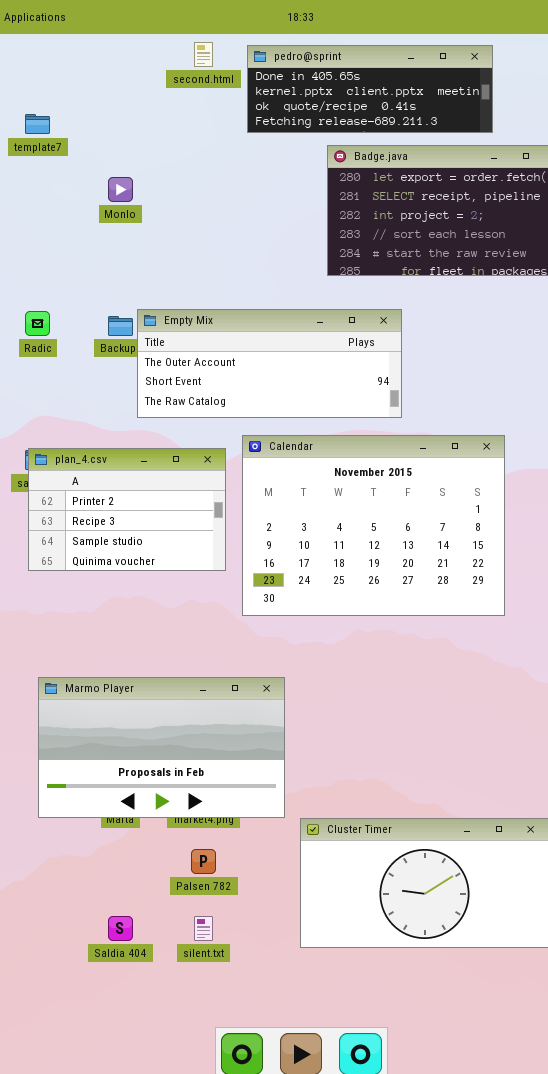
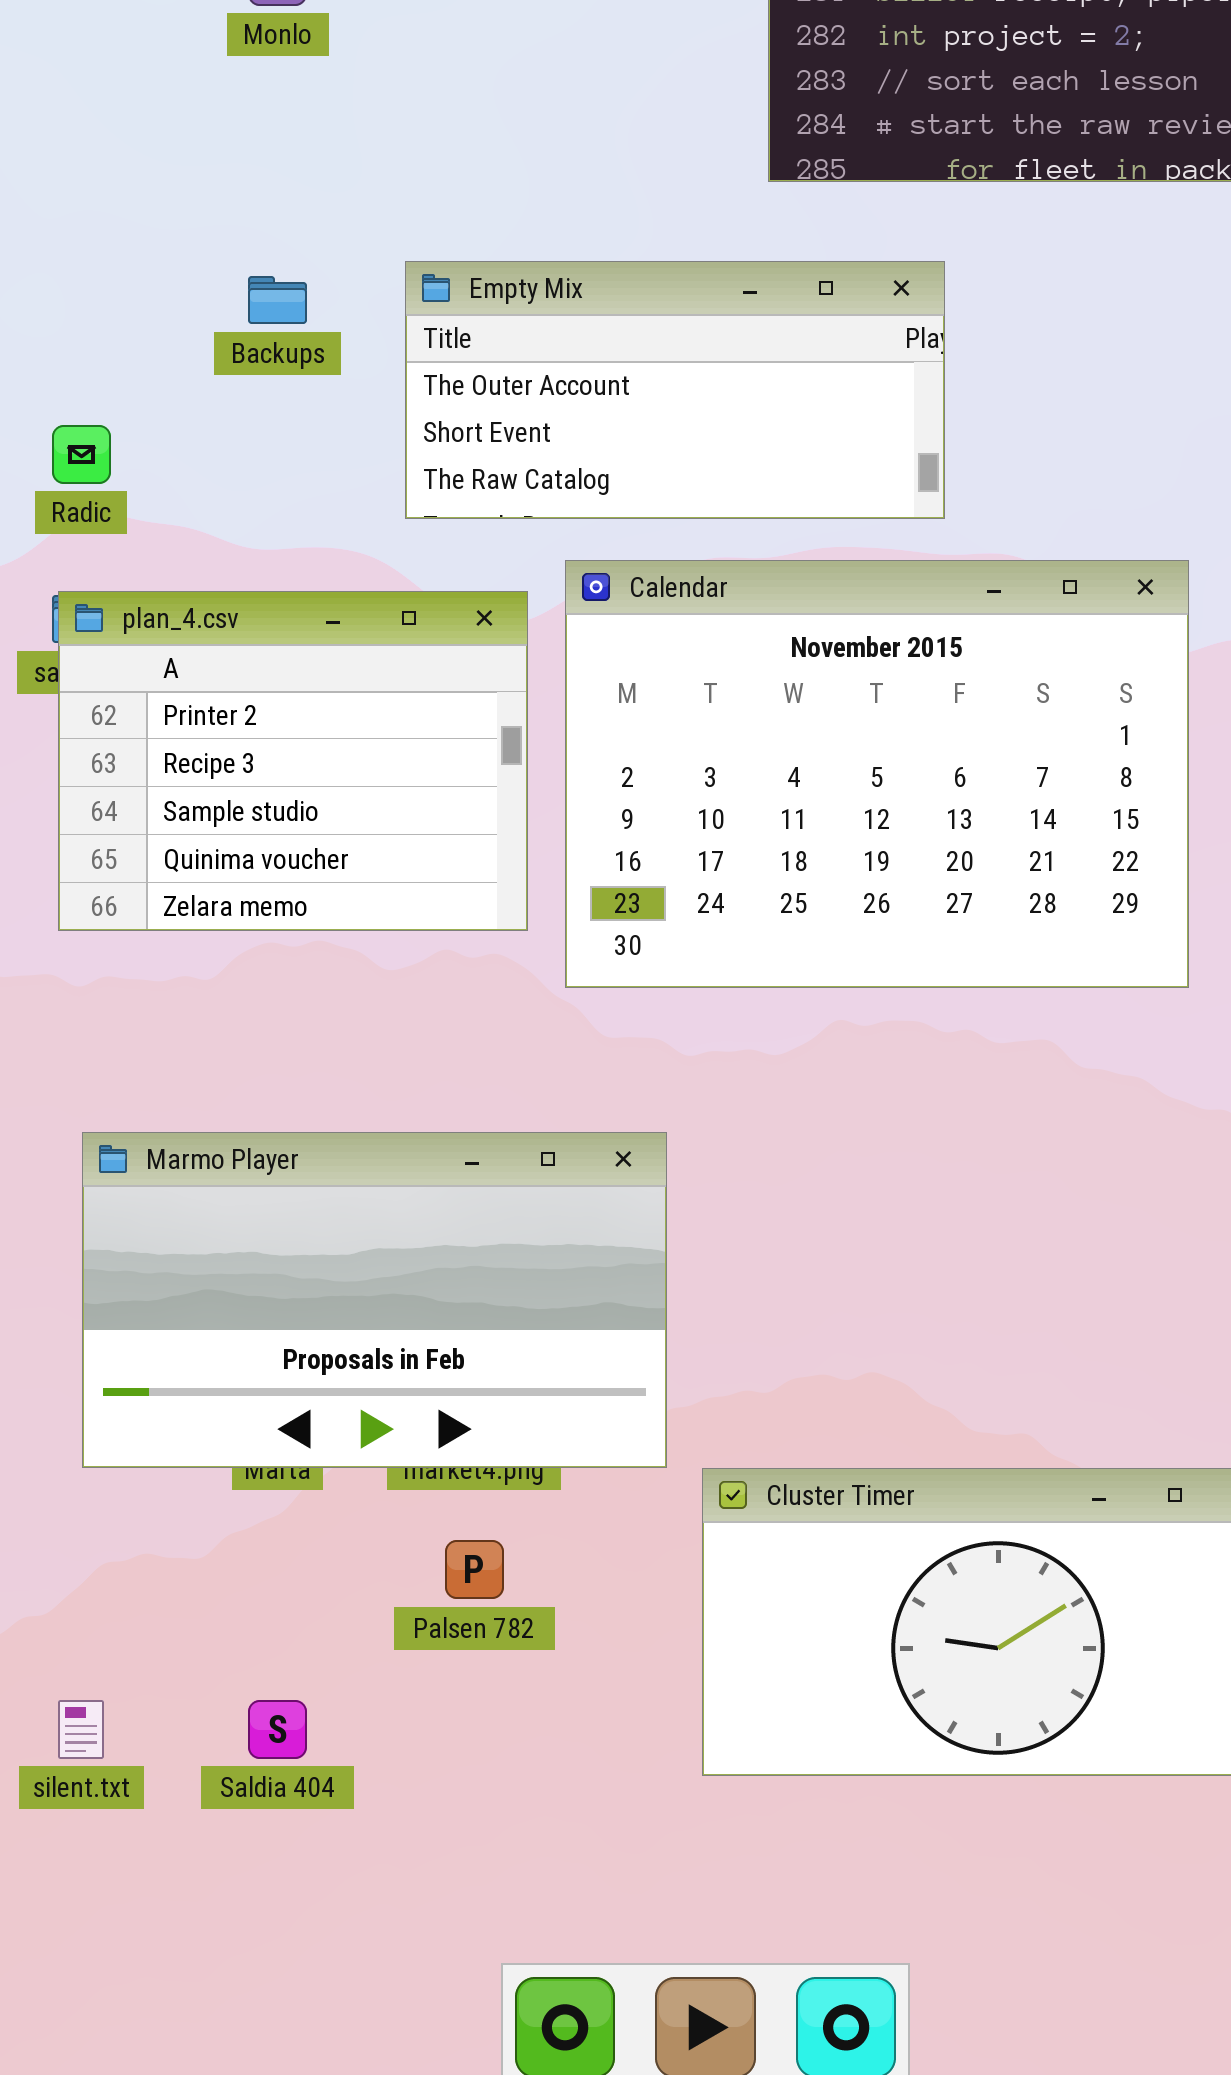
Empty Mix: [137,309,402,418] -> [405,261,945,519], resized
Radic: [25,311,50,336] -> [52,425,111,484], moved
plan_4.csv: [28,448,226,571] -> [58,591,528,931], resized
silent.txt: [194,916,213,941] -> [58,1700,104,1759], moved

